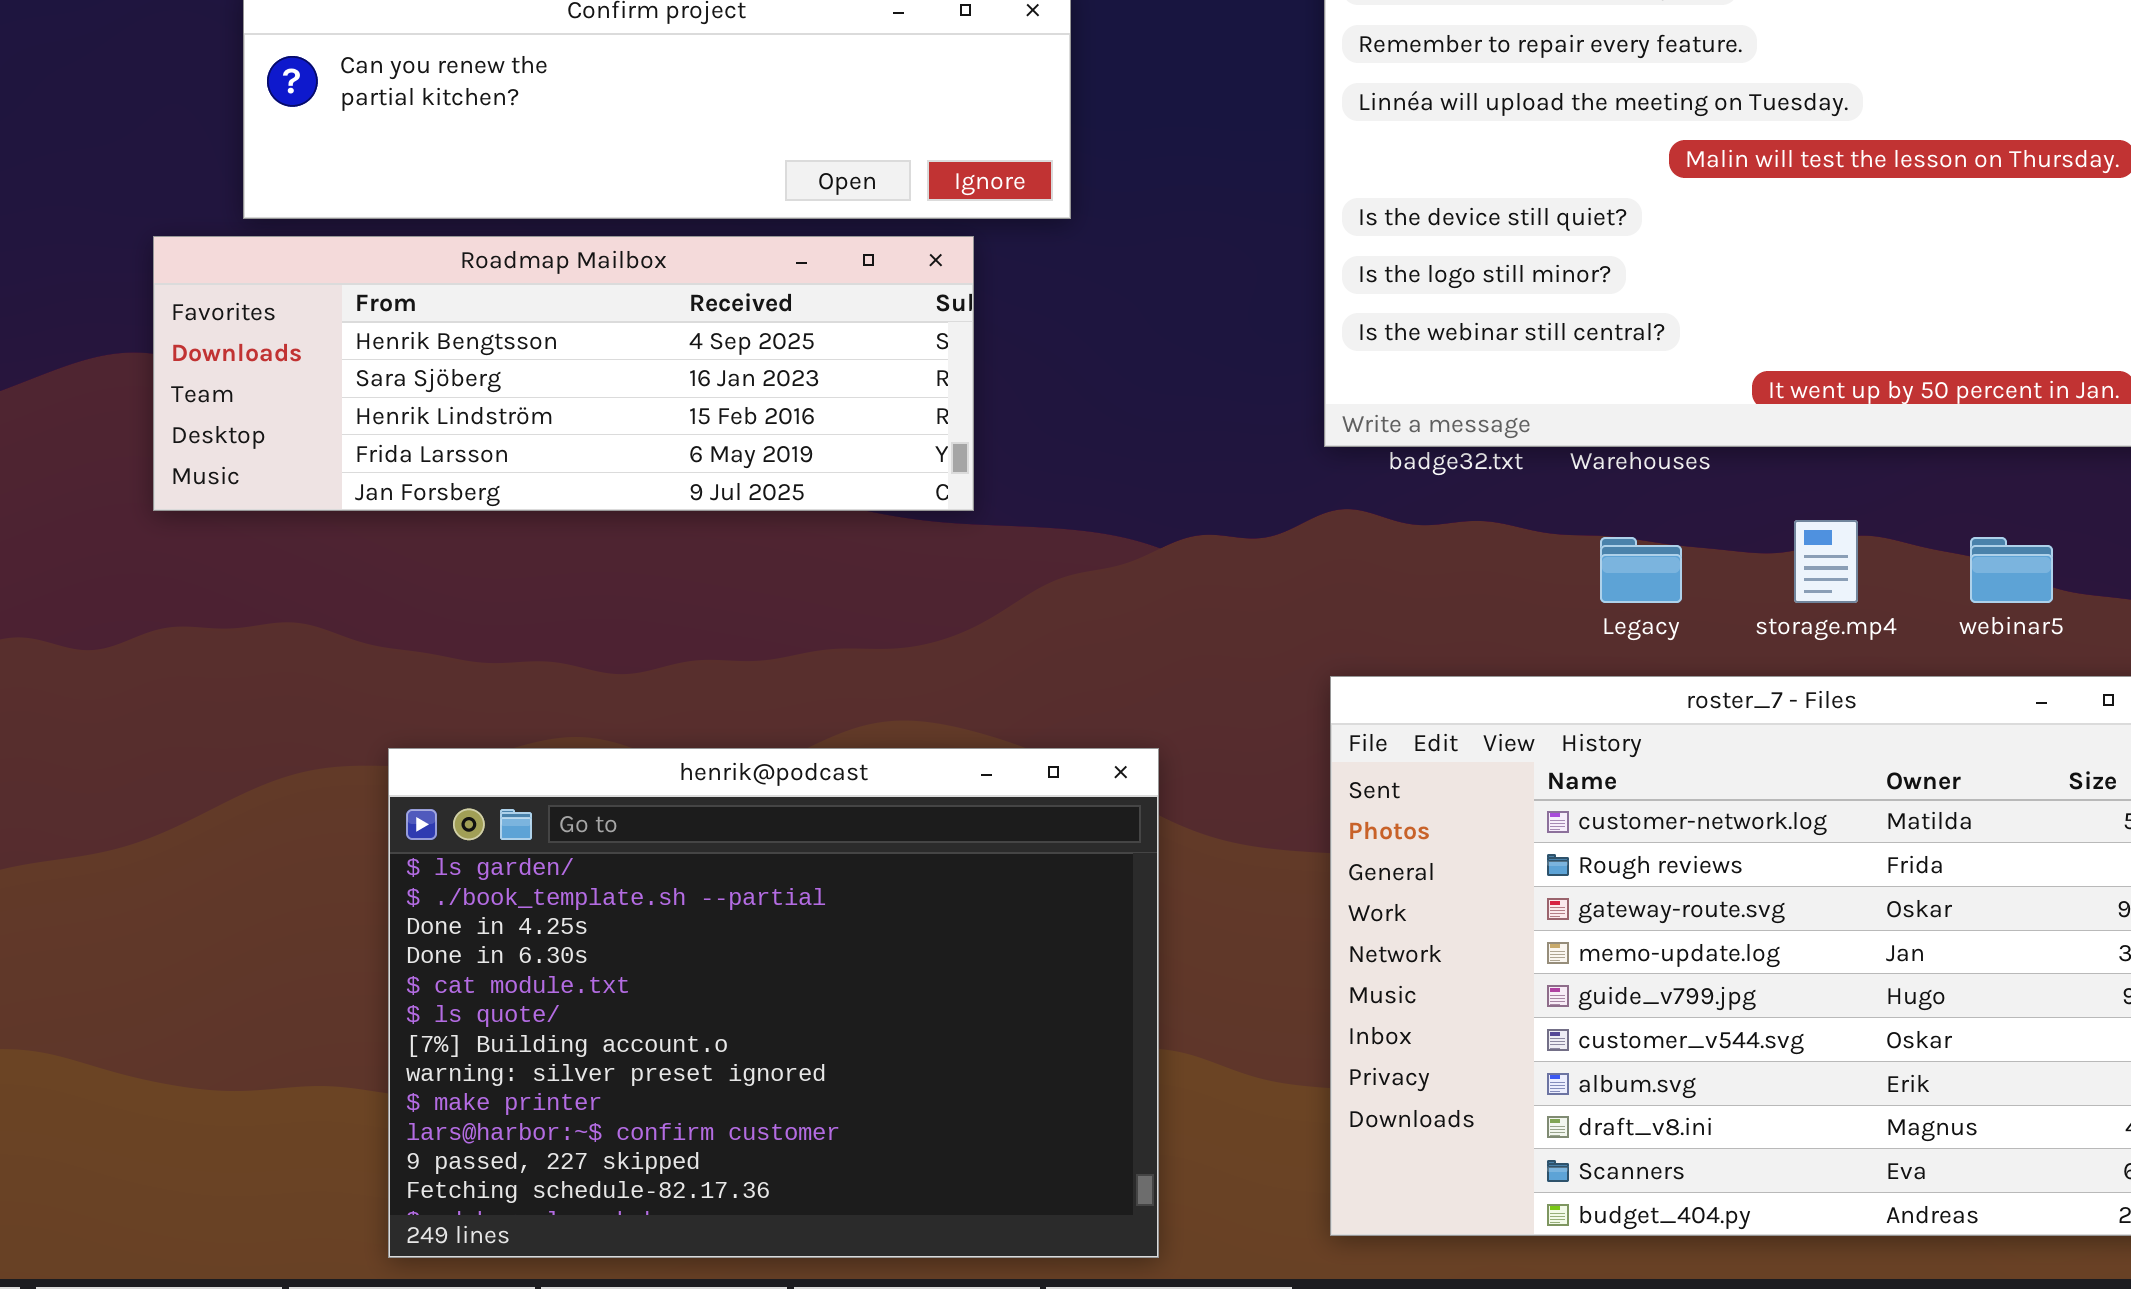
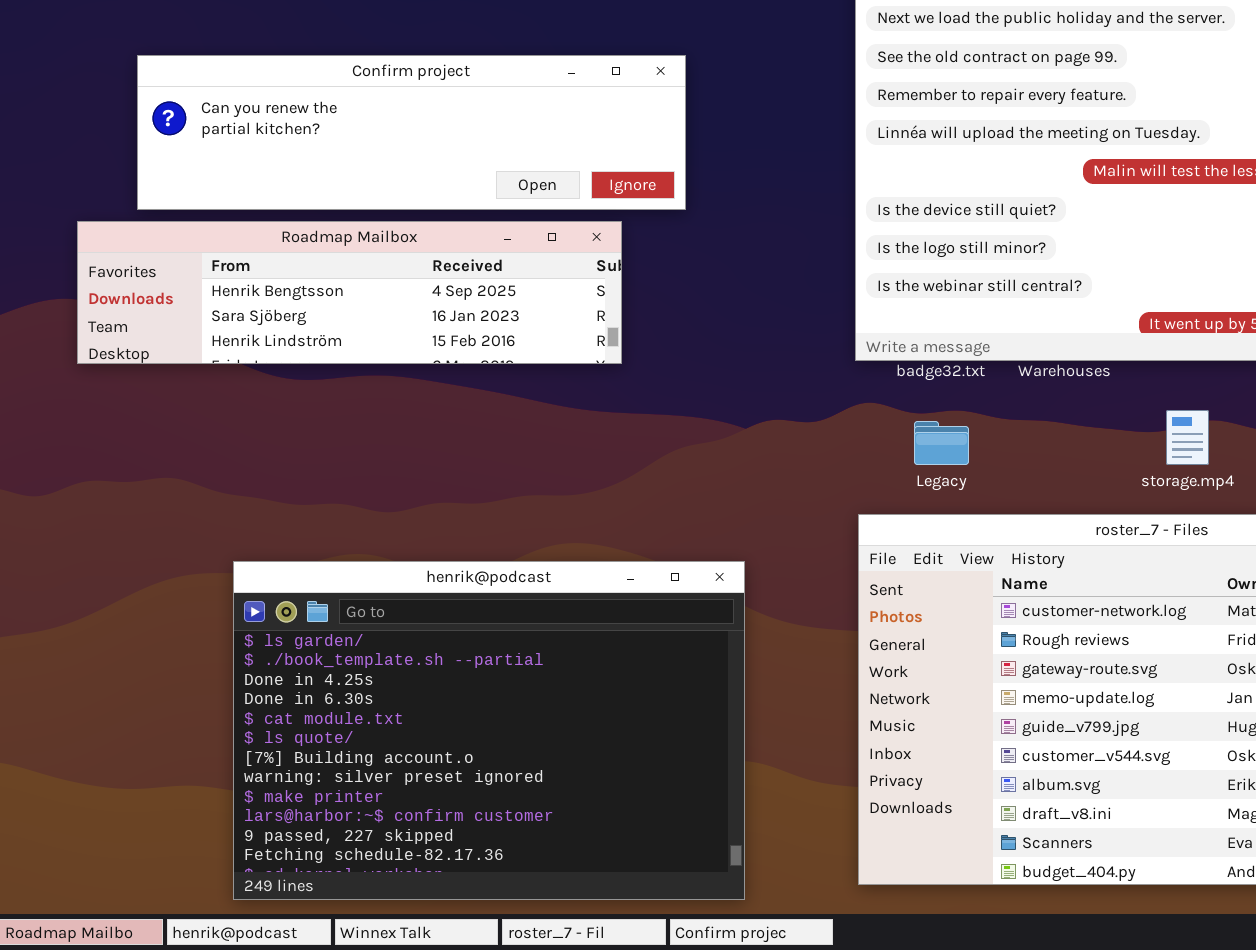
Roadmap Mailbox: [153,236,974,511] -> [77,221,622,364], resized
Legacy: [1600,537,1682,603] -> [914,421,969,465], moved

